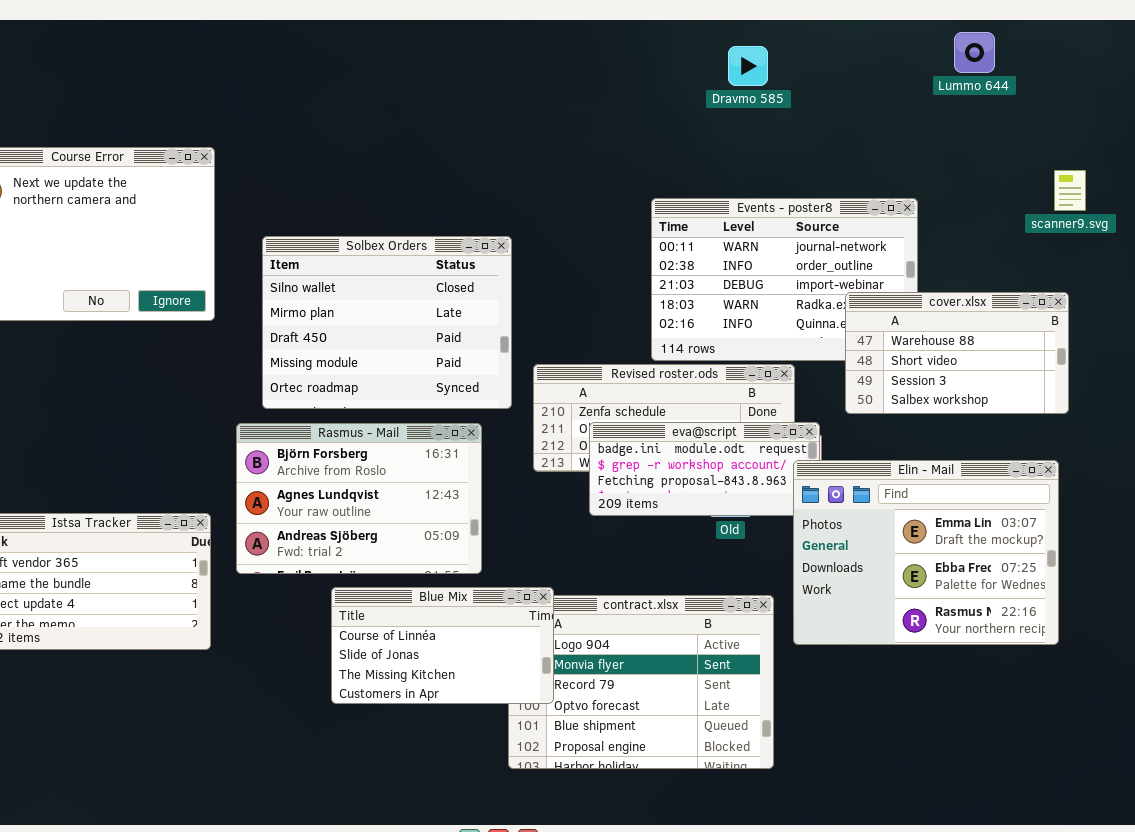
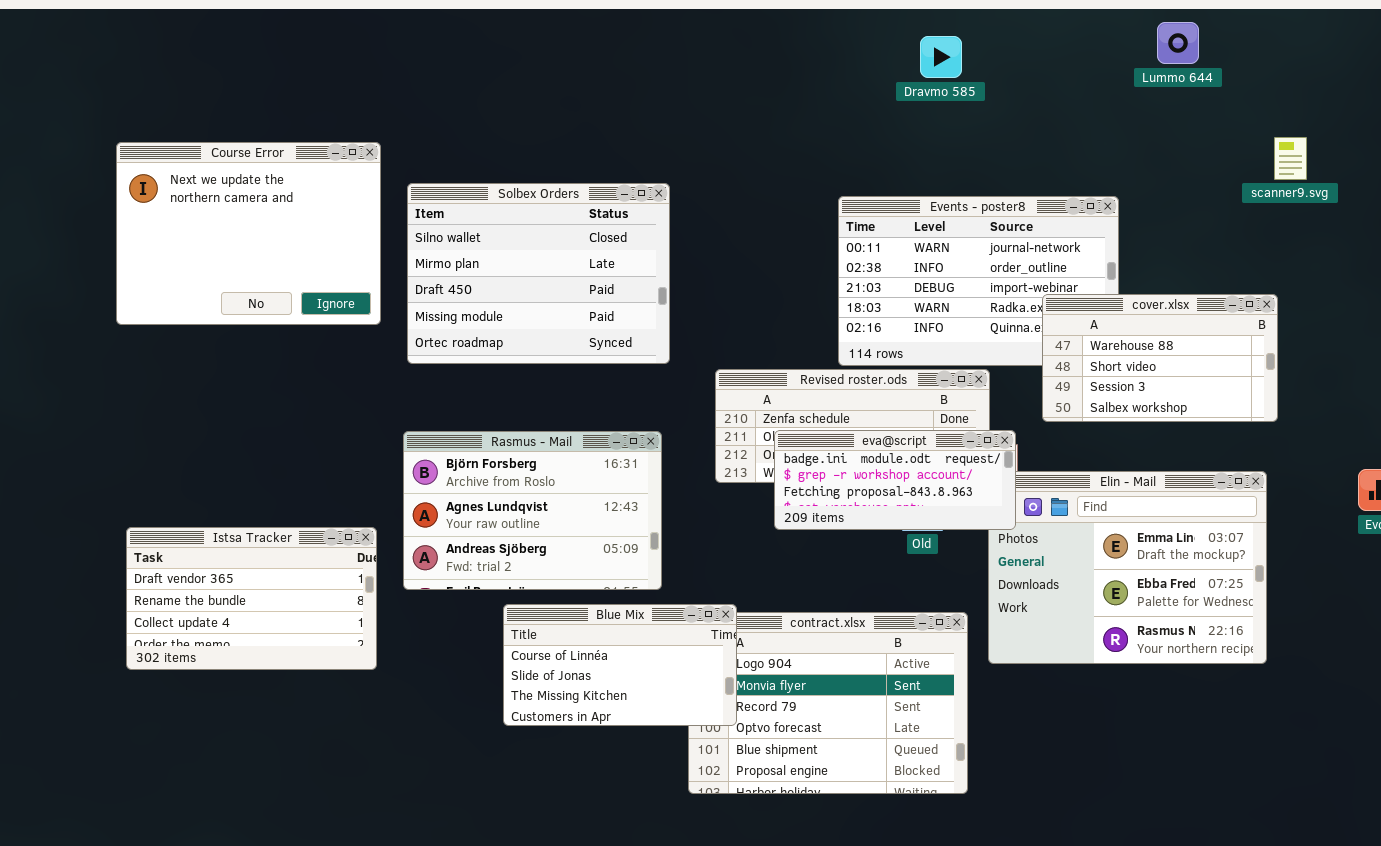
scanner9.svg: [1054,170,1086,211] -> [1274,137,1307,180], moved
Solbex Orders: [262,236,512,409] -> [407,183,670,364], moved
eva@script: [589,422,820,516] -> [774,430,1016,530], raised

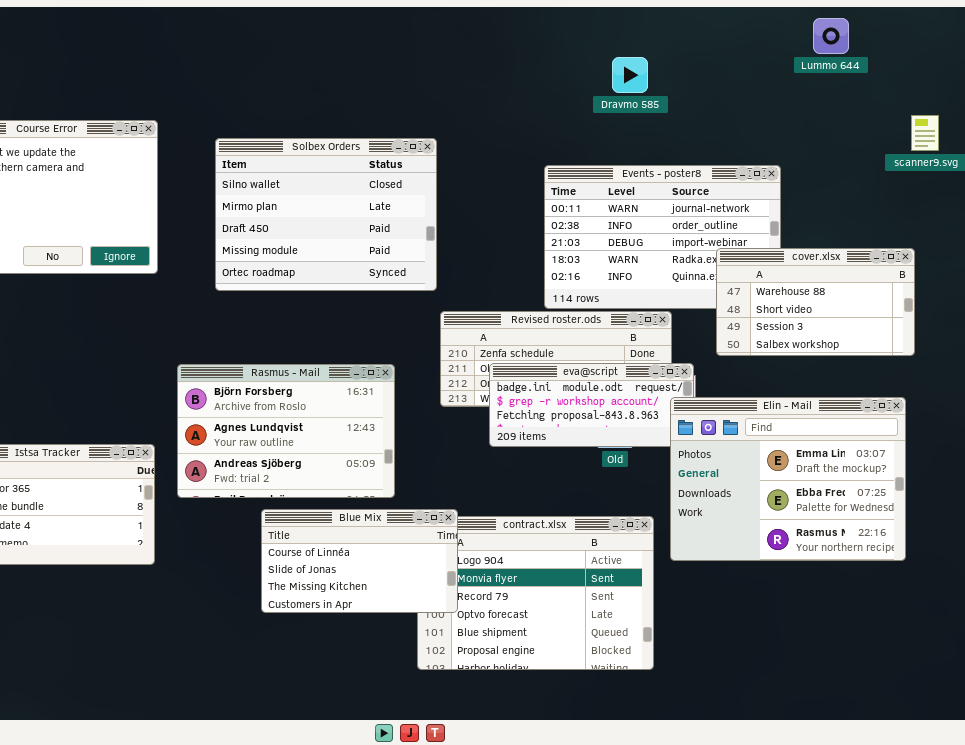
Dravmo 585: [920,36,962,78] -> [612,57,648,93], moved
Solbex Orders: [407,183,670,364] -> [215,138,437,291], moved
Elin - Mail: [988,471,1267,664] -> [670,397,906,561], raised

